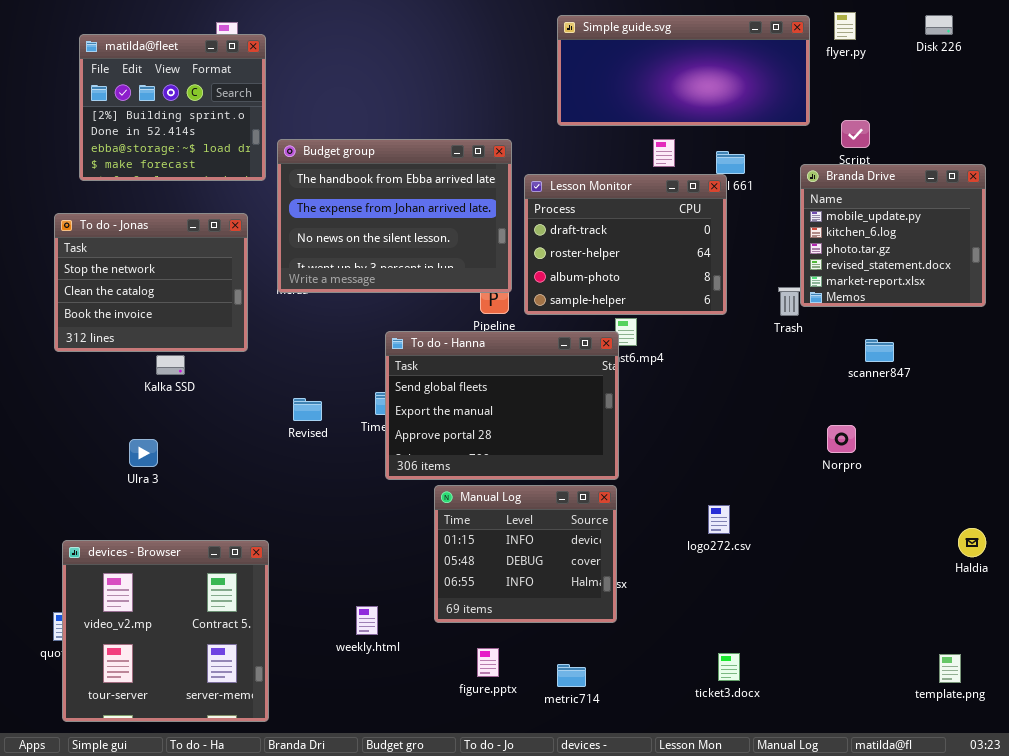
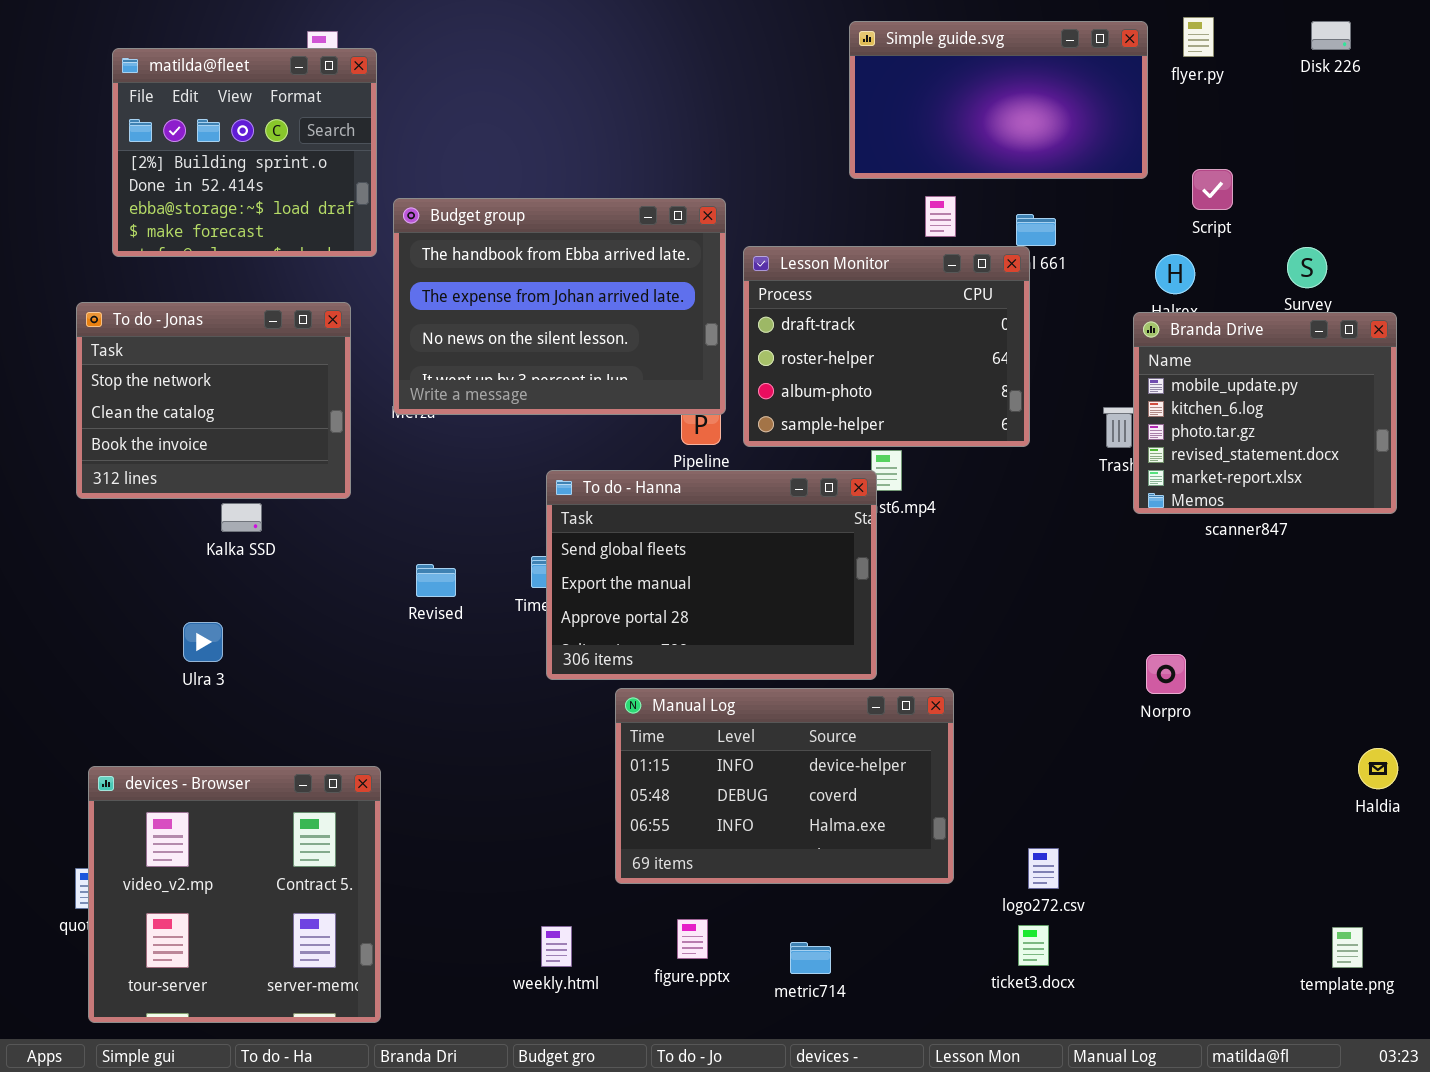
Simple guide.svg: [557,15,810,126] -> [849,21,1148,179], resized
Branda Drive: [800,164,986,307] -> [1133,312,1397,514], moved
Norpro: [827,425,856,453] -> [1146,654,1186,694], moved
Manual Log: [434,485,617,623] -> [615,688,954,884], resized
logo272.csv: [708,505,730,534] -> [1028,848,1059,889], moved
weekly.html: [356,606,378,635] -> [541,926,572,967], moved

